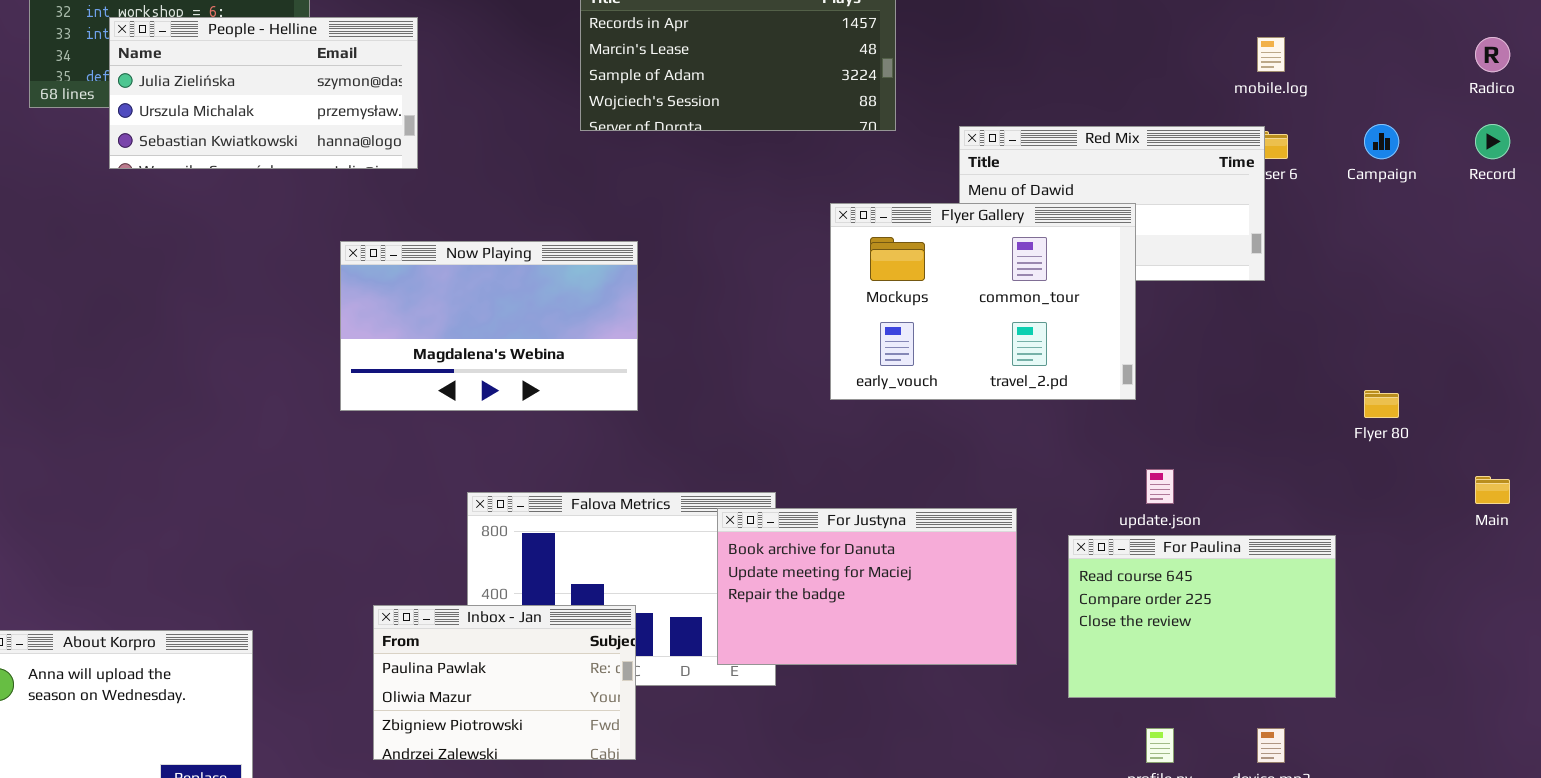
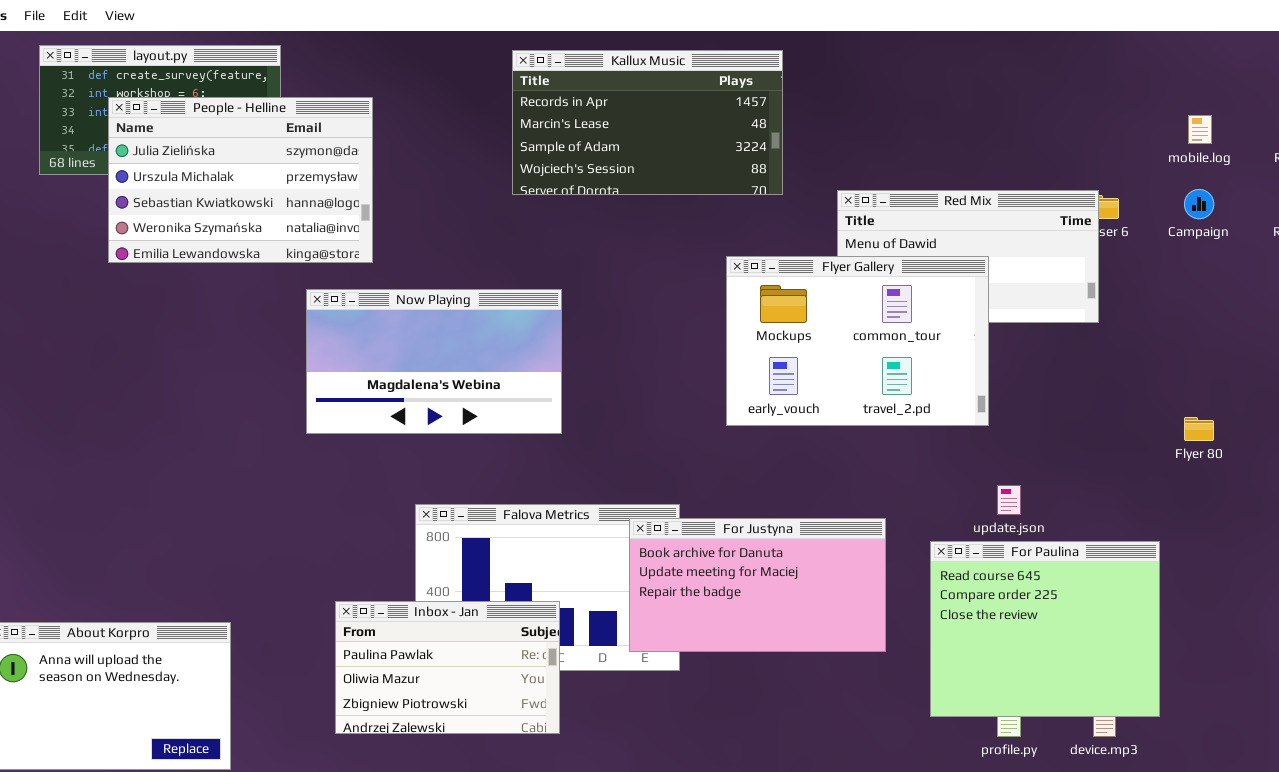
People - Helline: [109,17,418,169] -> [108,97,373,263], resized
mobile.log: [1257,37,1285,72] -> [1188,115,1212,144], moved
For Paulina: [1068,535,1336,698] -> [930,541,1160,717], resized

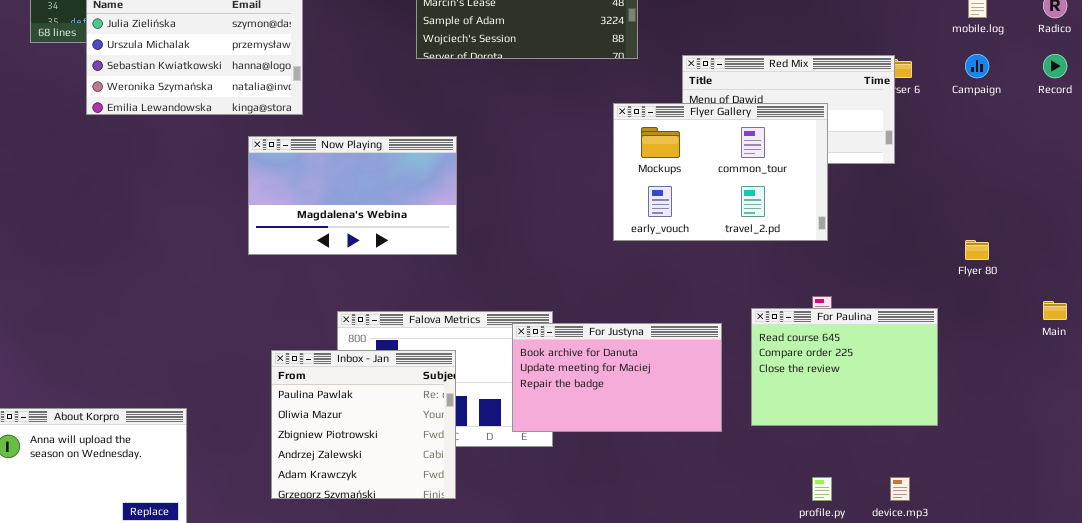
Flyer Gallery: [726,256,989,426] -> [613,103,828,241], moved
For Paulina: [930,541,1160,717] -> [751,308,938,426], moved, resized
Inbox - Jan: [335,601,560,734] -> [271,350,456,499], resized

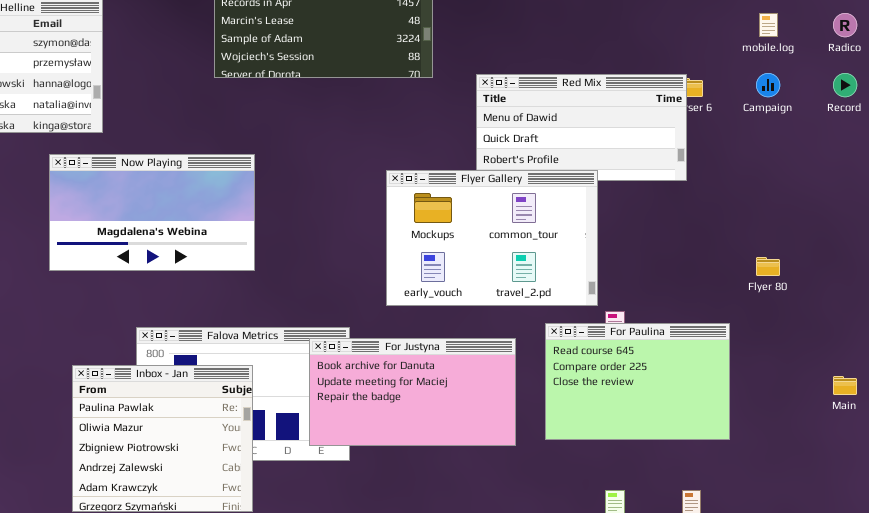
Flyer Gallery: [613,103,828,241] -> [386,170,598,306], moved
Main: [1043,301,1067,320] -> [833,376,857,395], moved

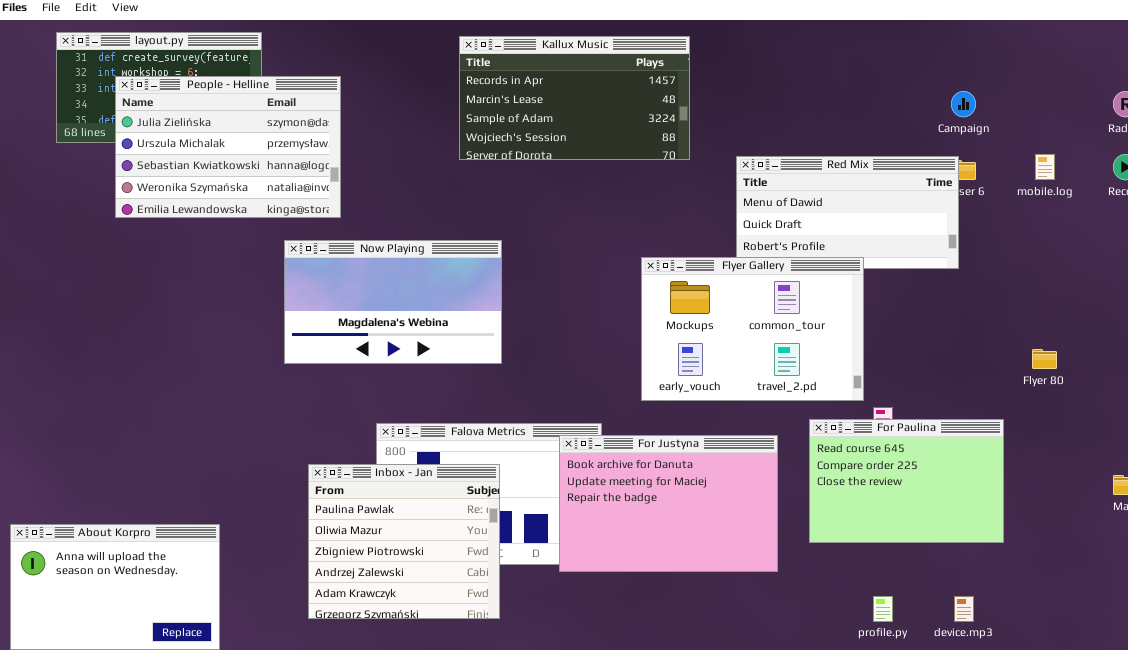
mobile.log: [759,13,778,37] -> [1035,154,1055,180], moved
Campaign: [756,73,780,97] -> [951,91,976,117], moved
For Justyna: [309,338,516,446] -> [559,435,778,572], resized

